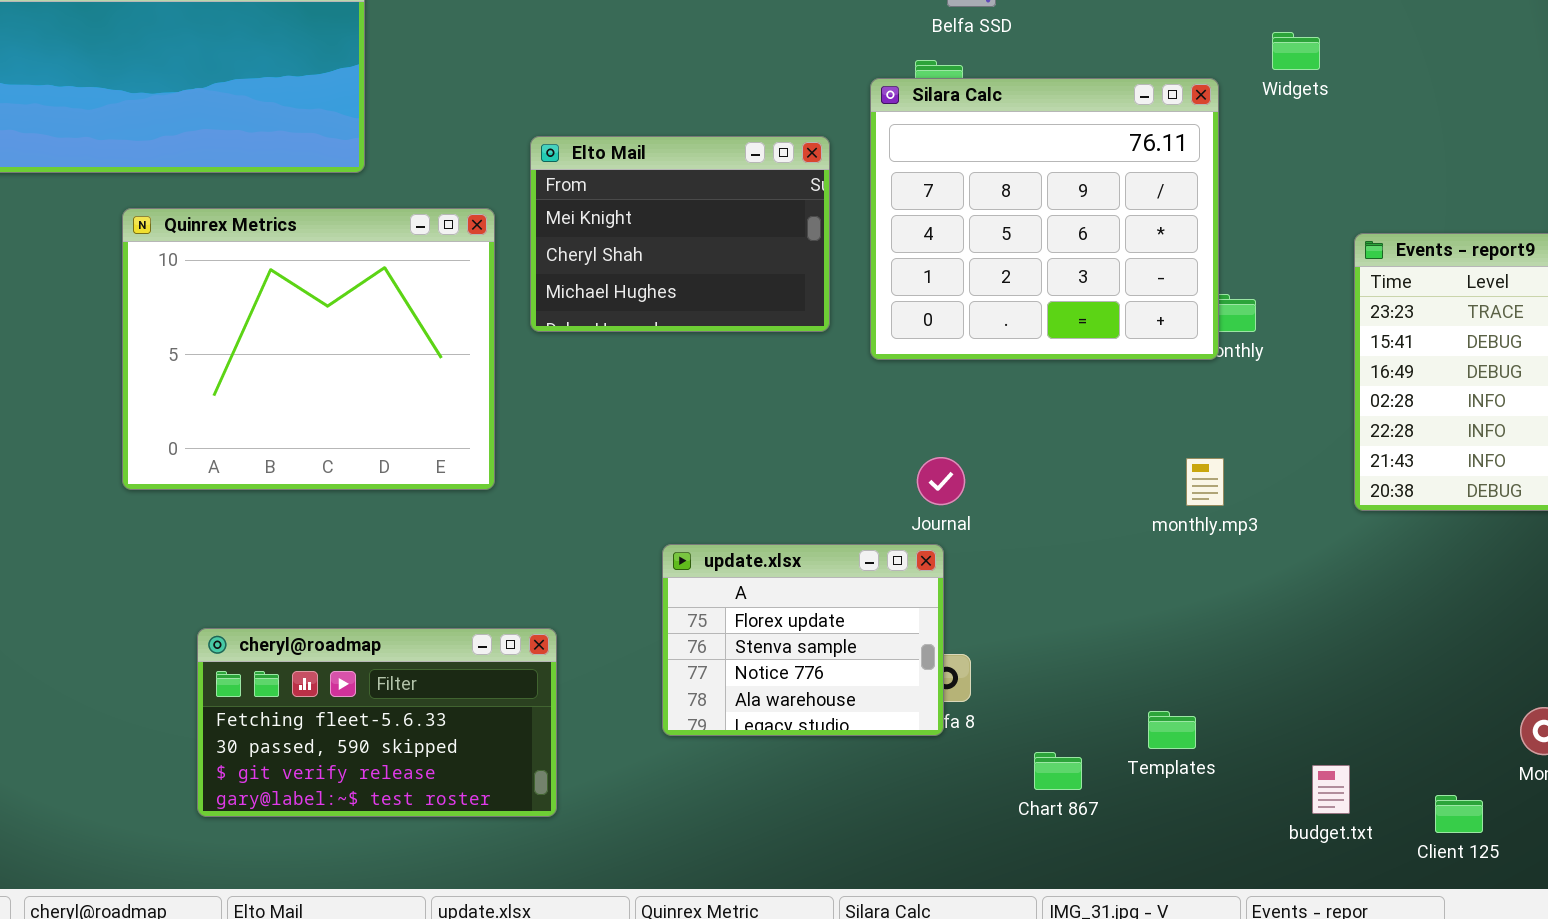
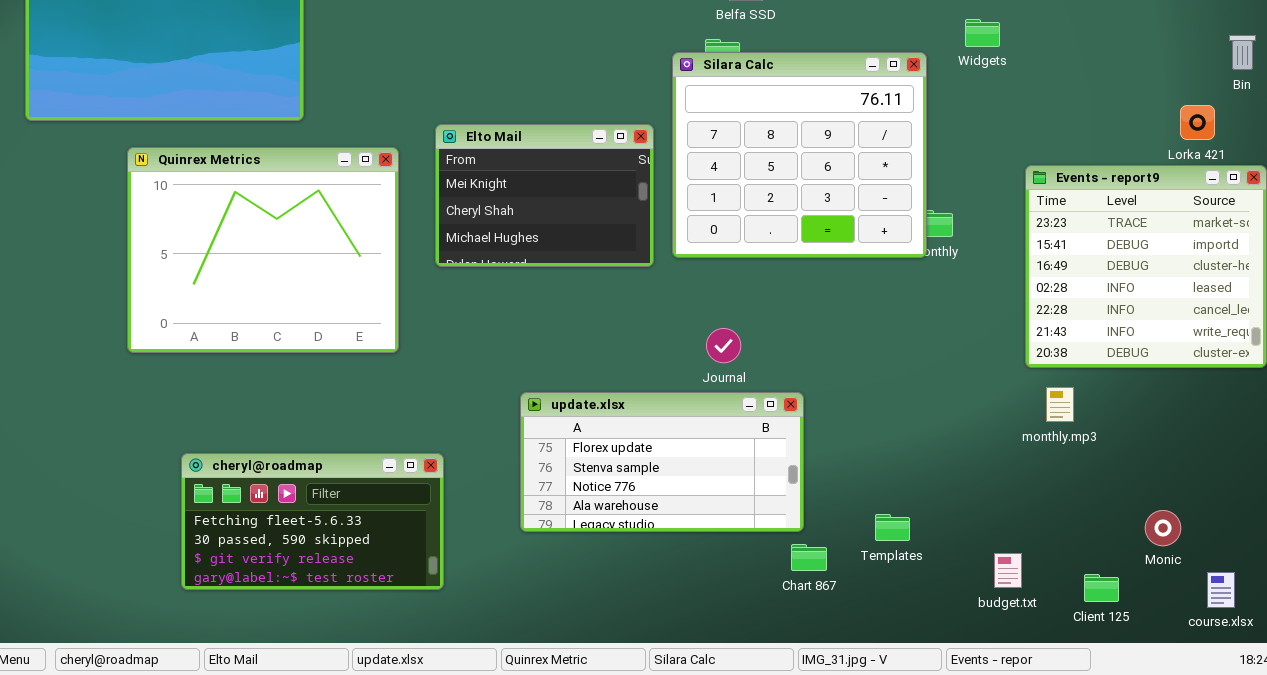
Elto Mail: [530,136,830,332] -> [435,124,654,267], moved
monthly.mp3: [1186,458,1224,506] -> [1046,387,1074,422], moved
update.xlsx: [662,544,944,736] -> [520,392,804,532], resized

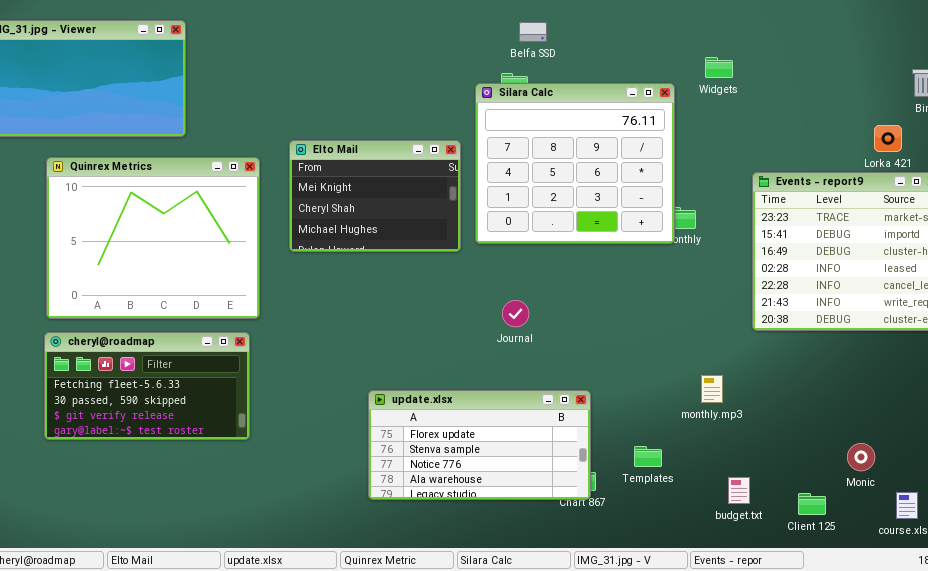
monthly.mp3: [1046,387,1074,422] -> [701,375,723,403], moved
update.xlsx: [520,392,804,532] -> [368,390,591,500], moved
cheryl@roadmap: [181,453,444,590] -> [44,332,250,440], moved

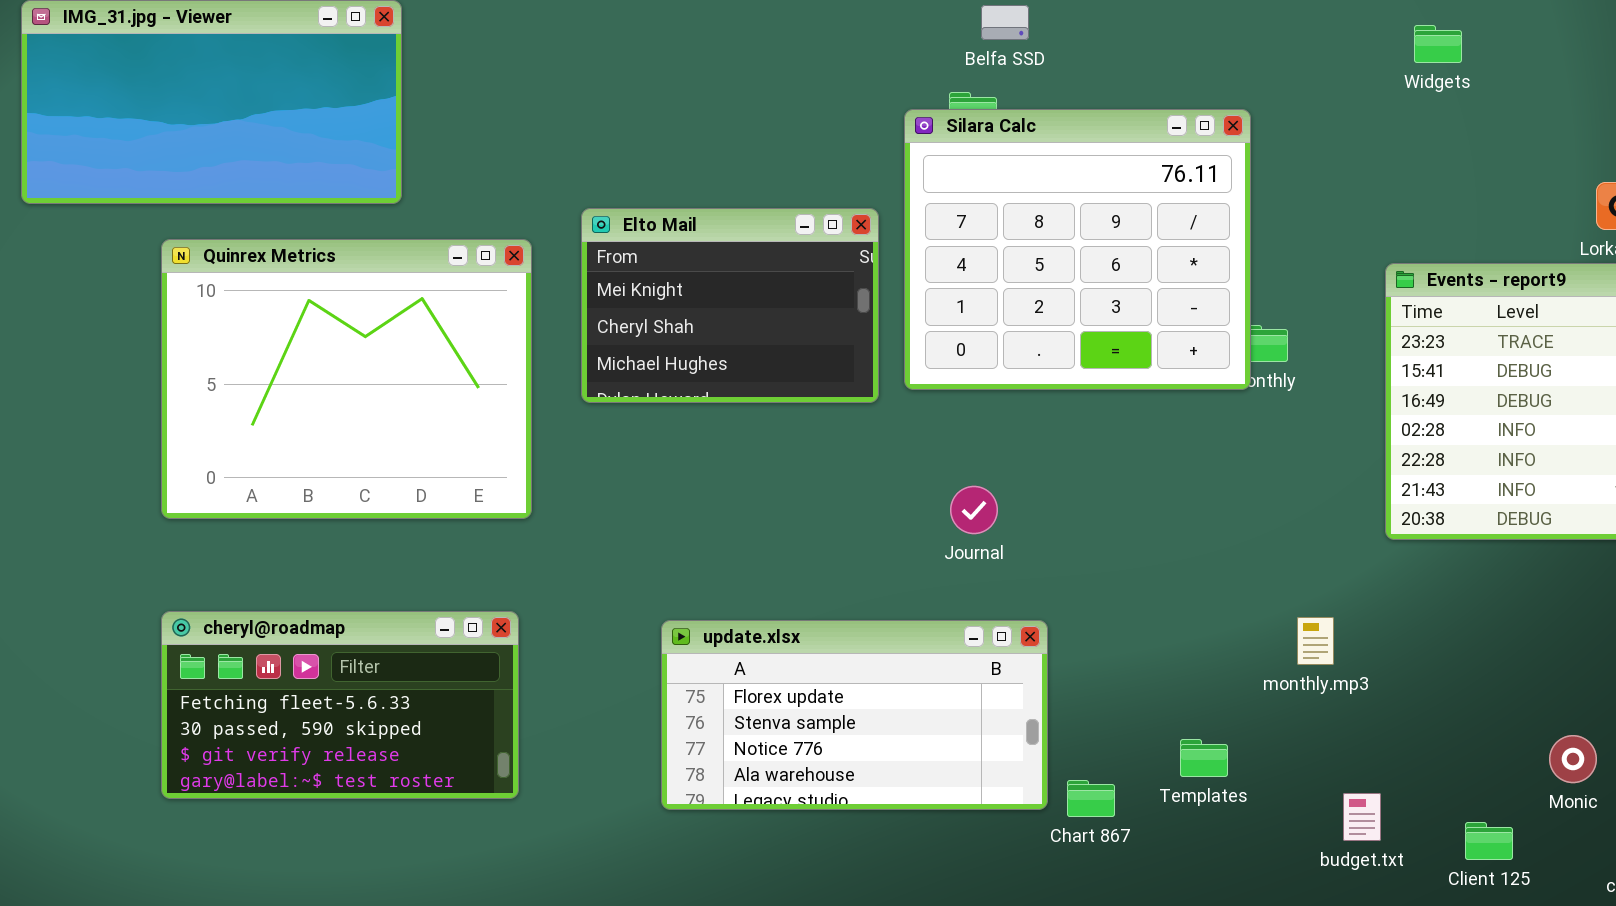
Widgets: [705,57,733,78] -> [1414,25,1462,63], moved
cheryl@roadmap: [44,332,250,440] -> [161,611,519,799], moved
update.xlsx: [368,390,591,500] -> [661,620,1048,810], moved

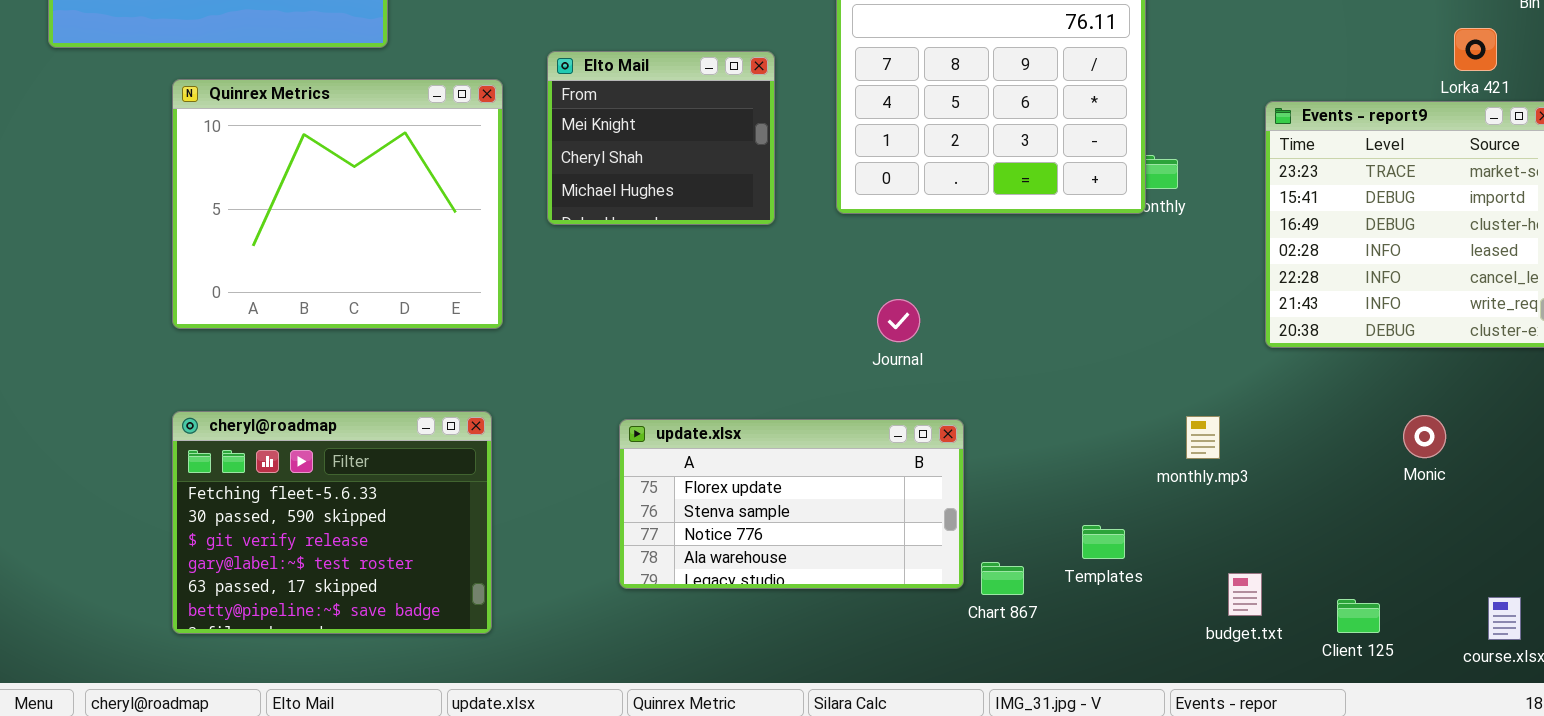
Elto Mail: [581,208,879,403] -> [547,51,775,225], resized
cheryl@roadmap: [161,611,519,799] -> [172,411,492,634], resized
Monic: [1549,735,1597,783] -> [1403,415,1446,458], moved

